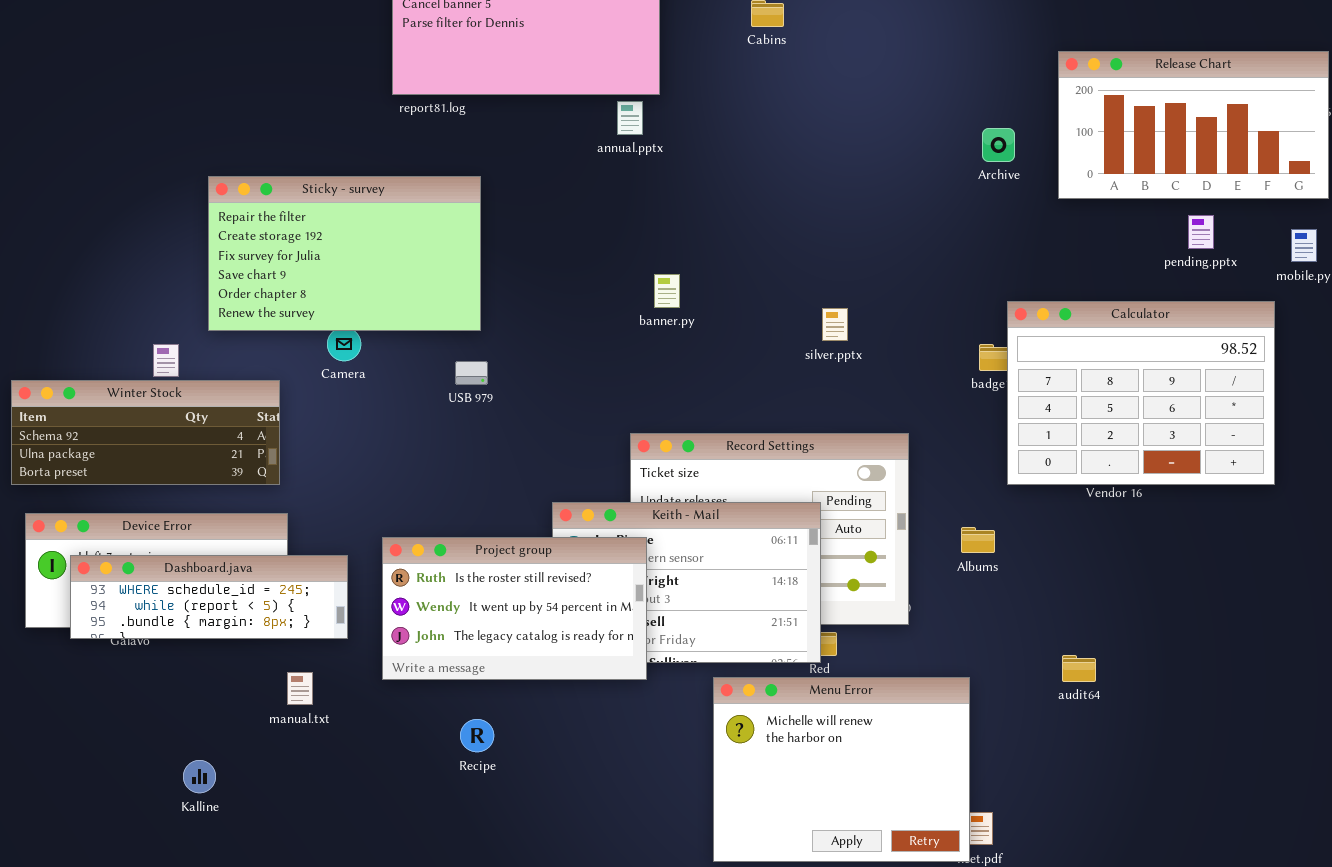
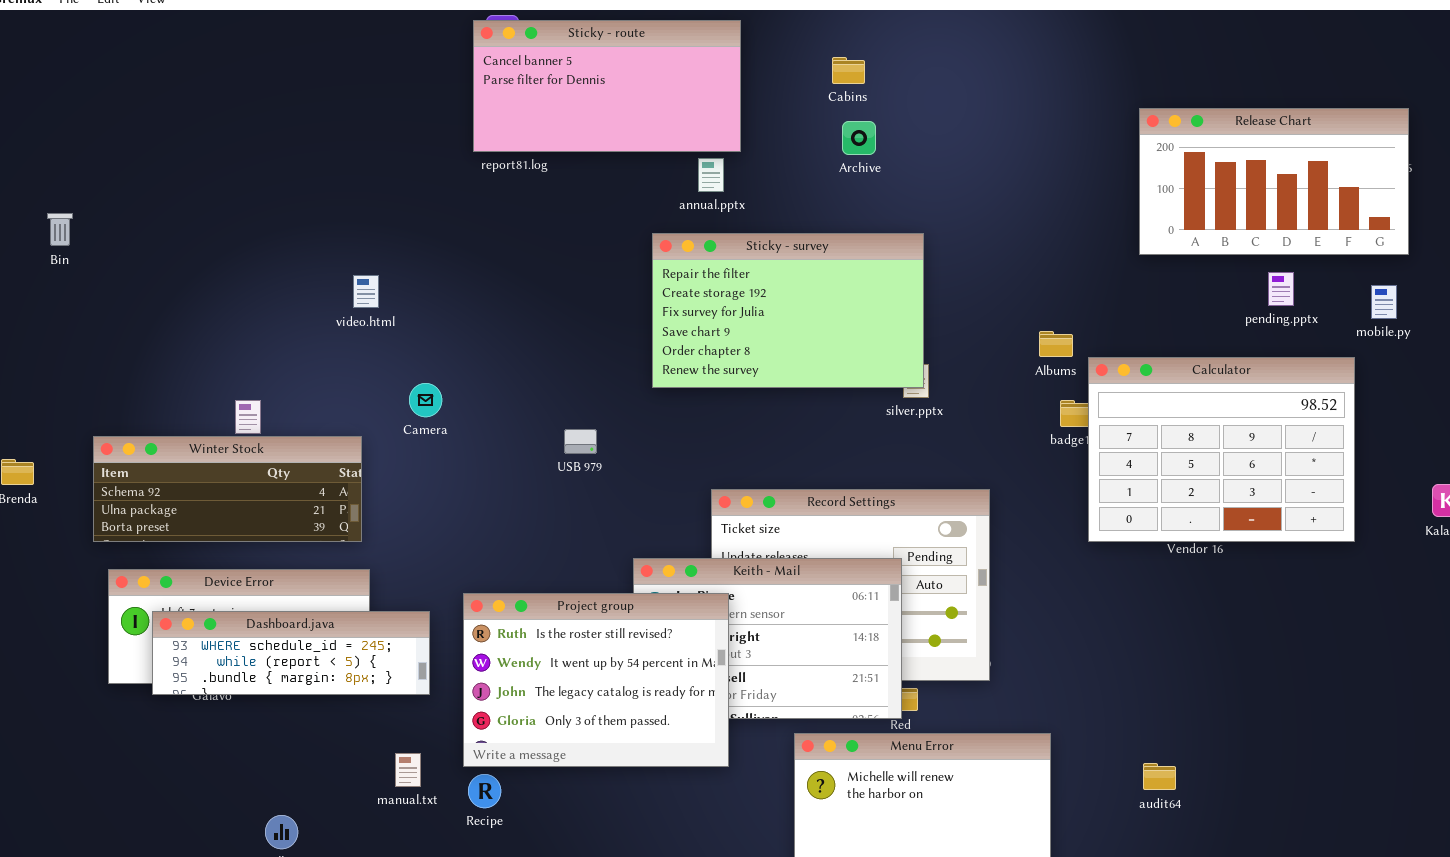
Archive: [982,128,1015,162] -> [842,121,876,155], moved
Sticky - survey: [208,176,481,331] -> [652,233,924,388], moved
USB 979: [455,361,488,385] -> [564,429,597,454], moved
Albums: [961,527,995,553] -> [1039,331,1073,357], moved
Project group: [382,537,647,680] -> [463,593,729,767], resized
audit64: [1062,655,1096,682] -> [1143,763,1176,790], moved
manual.txt: [287,672,313,705] -> [395,753,421,787], moved
Recipe: [460,719,494,752] -> [468,774,501,808], moved

